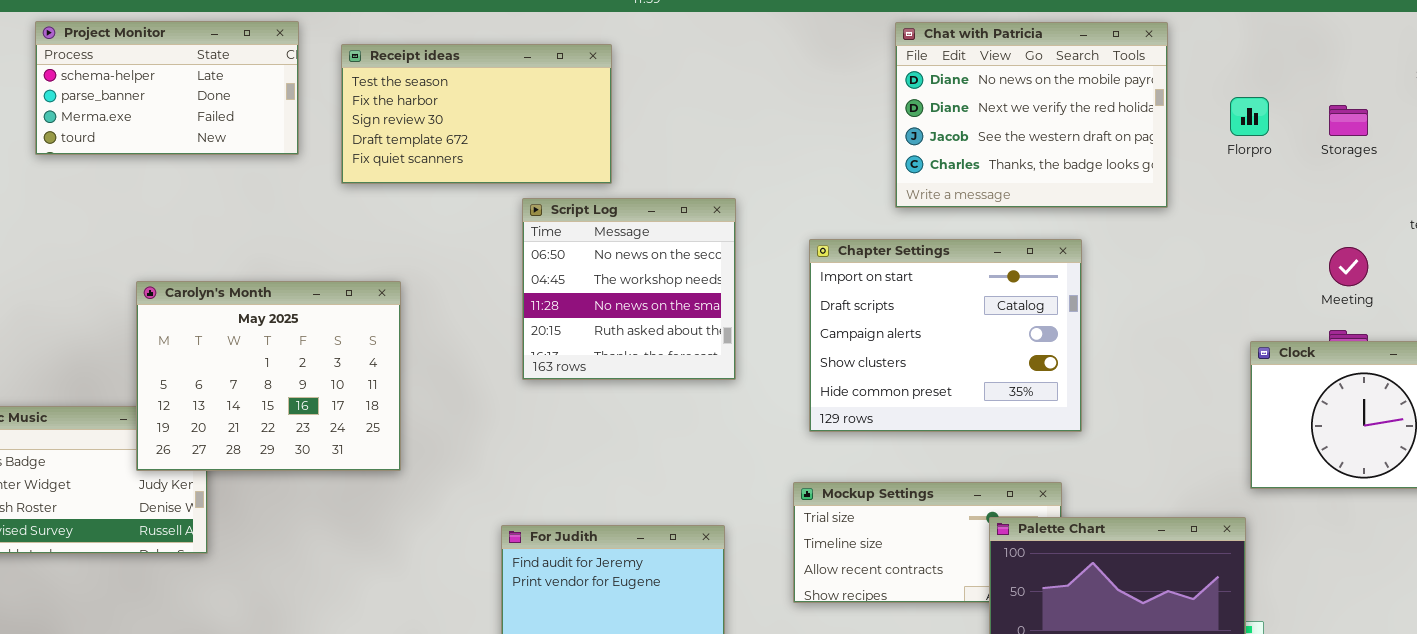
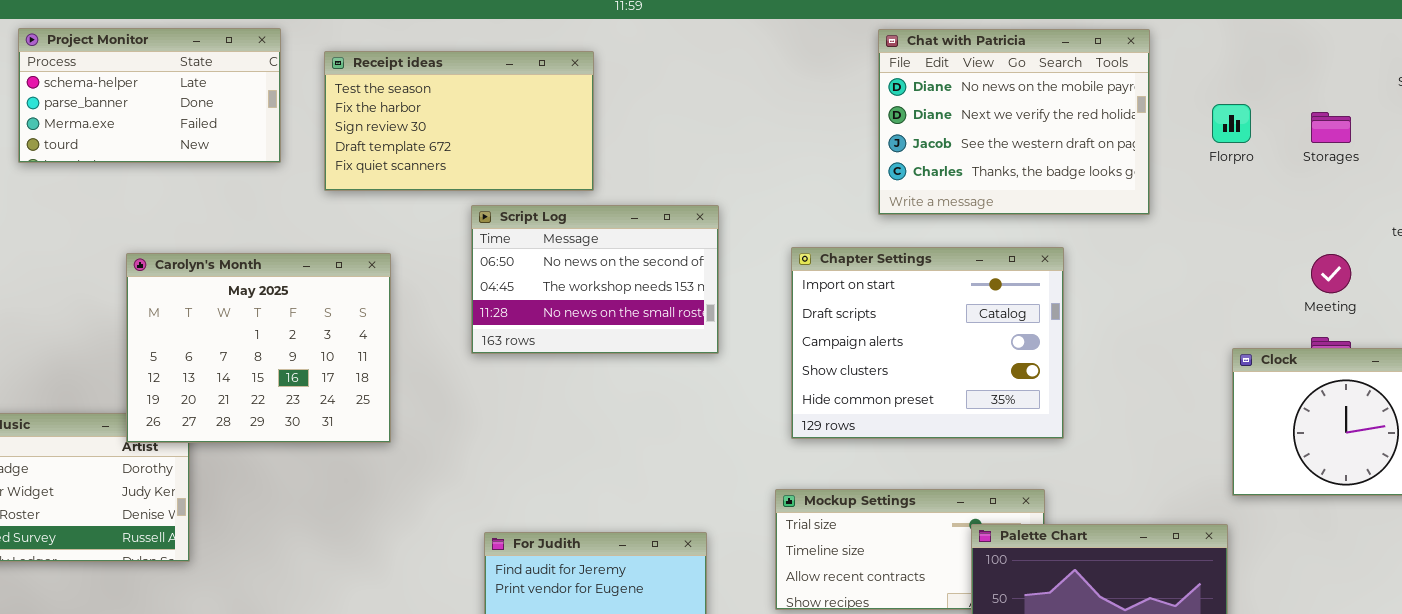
Script Log: [522,198,736,380] -> [471,205,719,354], resized
Carolyn's Month: [136,281,401,471] -> [126,253,391,443], moved

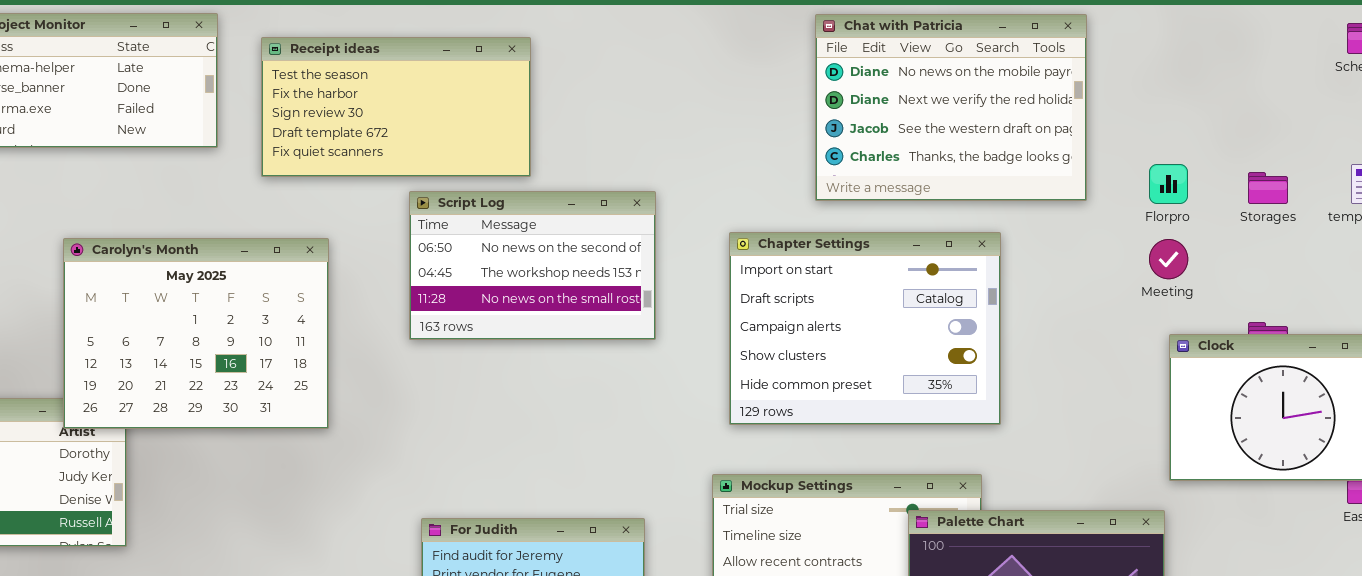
Florpro: [1212,104,1251,143] -> [1149,164,1188,204], moved
Storages: [1311,112,1351,143] -> [1248,172,1288,204], moved
Meeting: [1311,254,1351,293] -> [1149,239,1188,279], moved

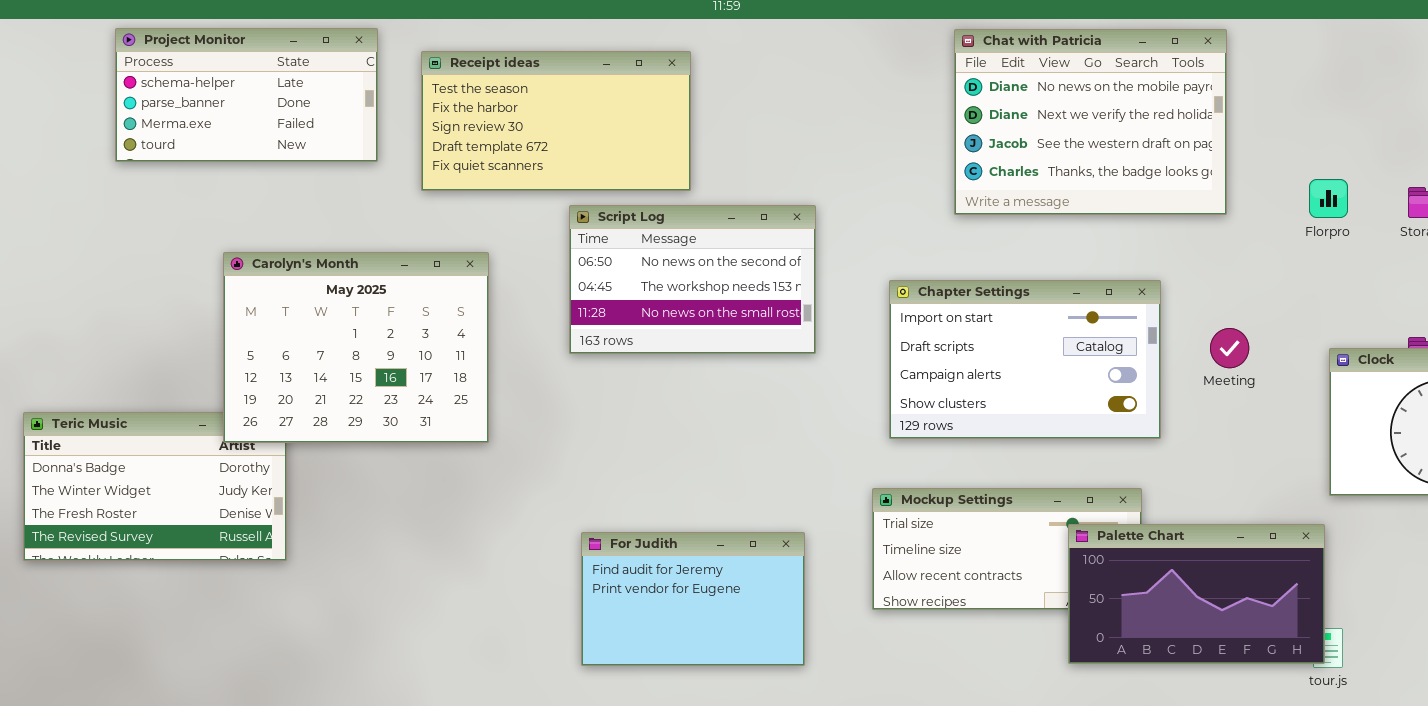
Chat with Patricia: [815,14,1087,201] -> [954,29,1227,215], moved
Chapter Settings: [729,232,1001,425] -> [889,280,1161,439], resized
Meeting: [1149,239,1188,279] -> [1210,328,1249,368], moved

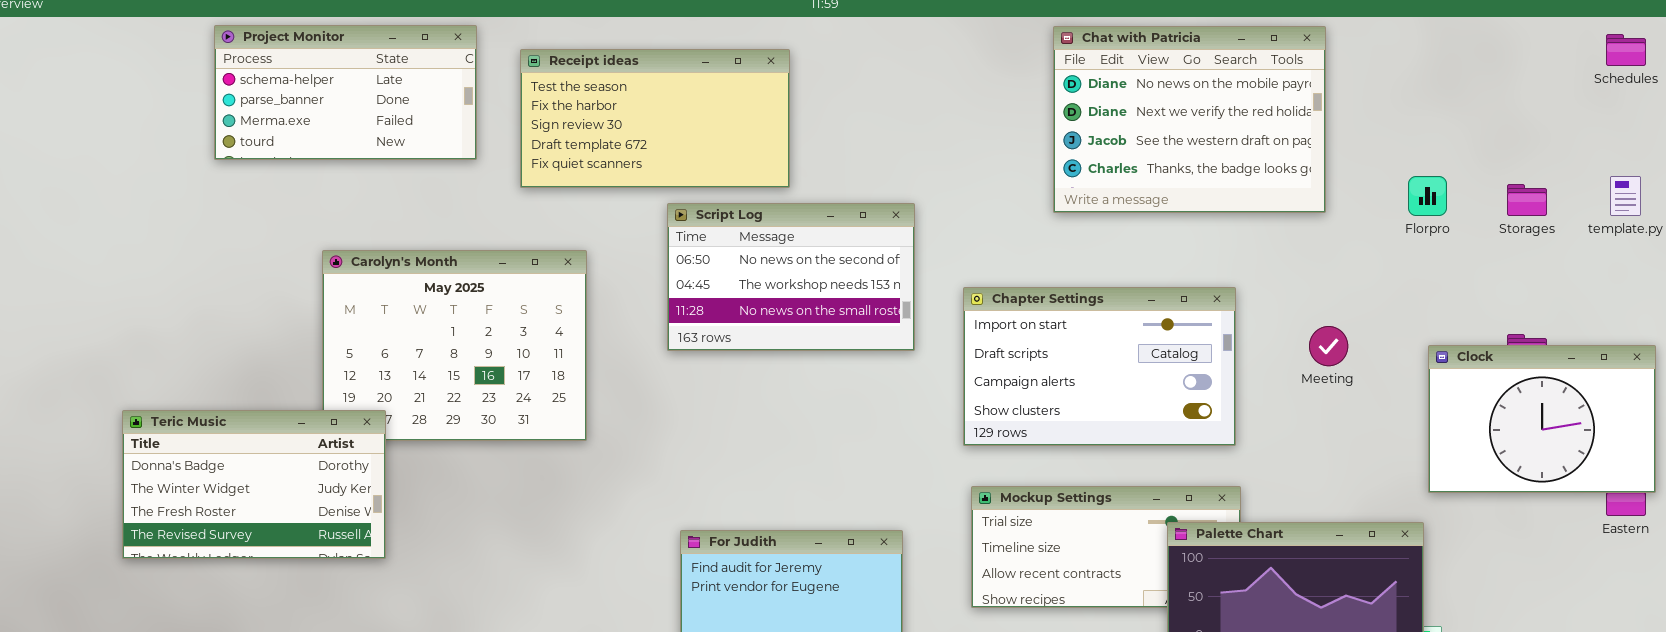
Chapter Settings: [889,280,1161,439] -> [963,287,1236,446], moved
Teric Music: [23,412,287,561] -> [122,410,386,559], raised

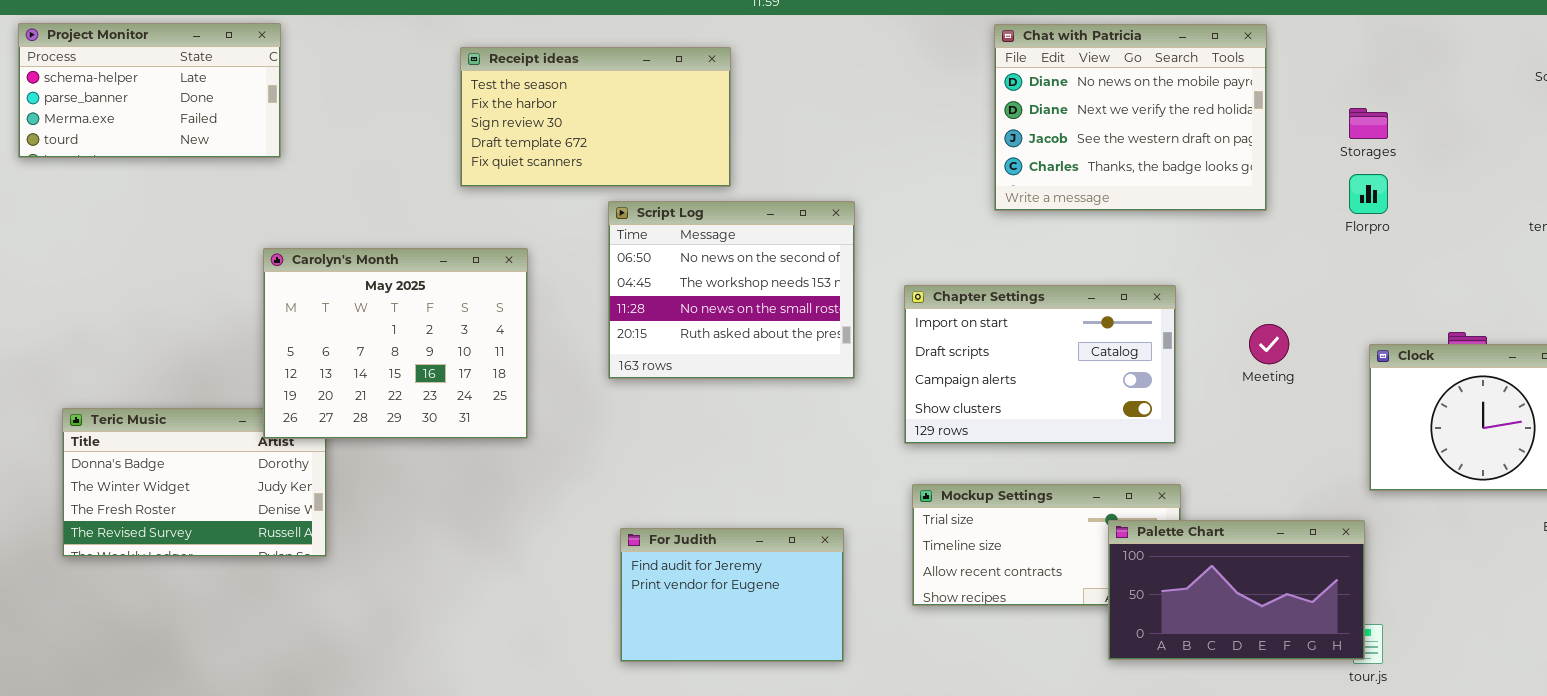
Project Monitor: [214,25,477,160] -> [18,23,281,158], moved
Storages: [1507,184,1547,216] -> [1349,108,1388,139], moved
Script Log: [667,203,915,351] -> [608,201,855,379], resized
Carolyn's Month: [322,250,587,441] -> [263,248,528,439], raised

